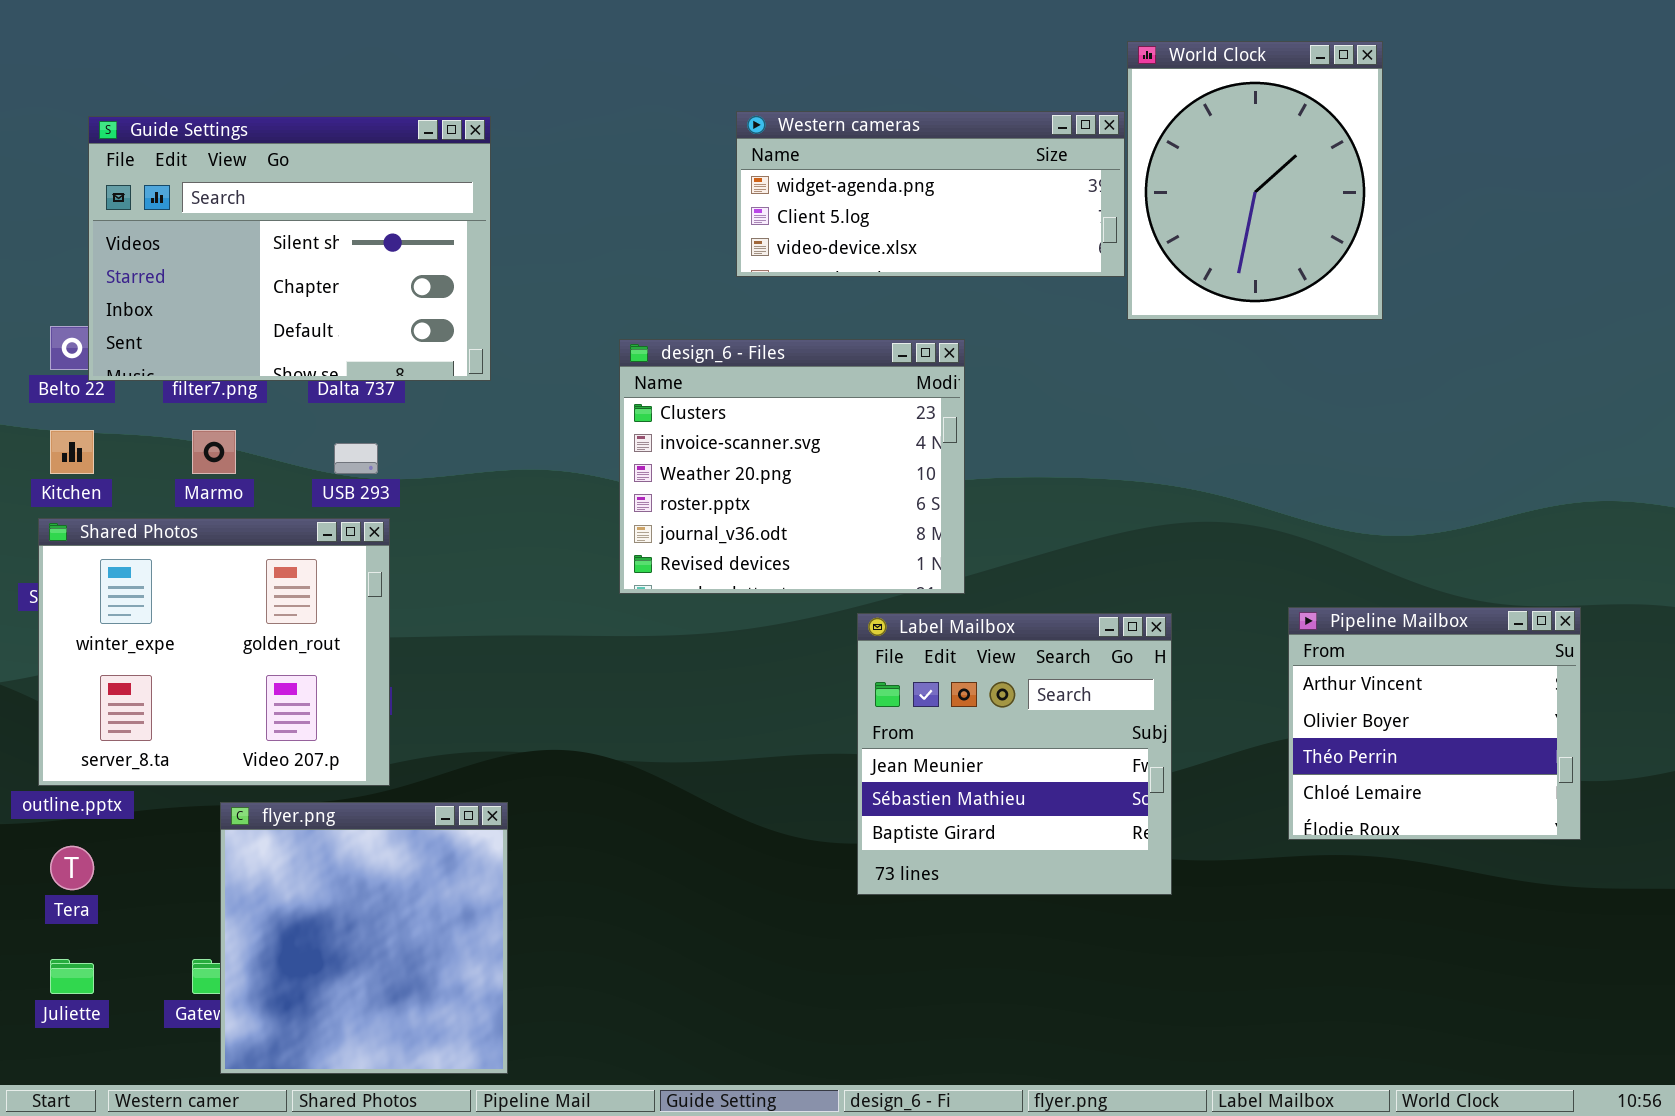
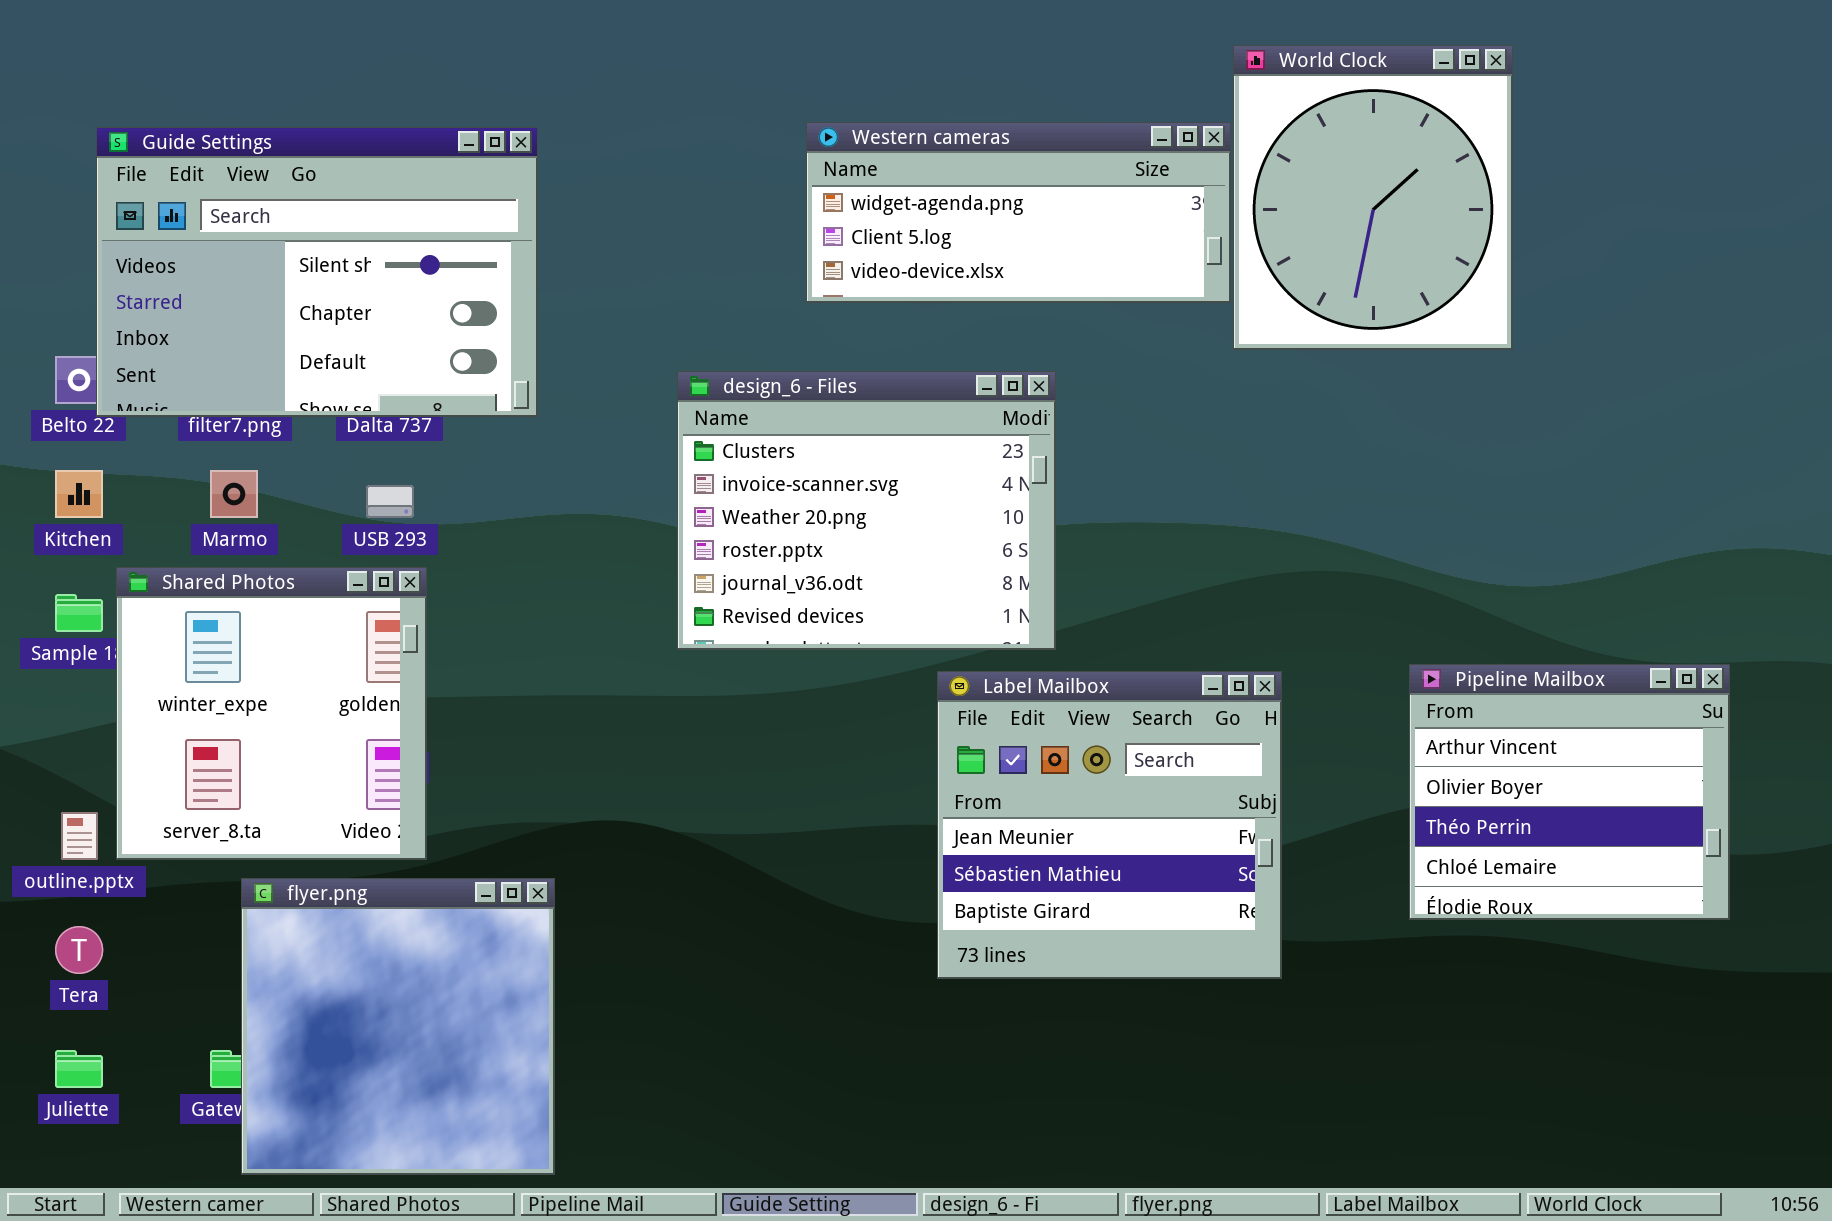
Shared Photos: [38,518,390,786] -> [116,567,427,860], resized

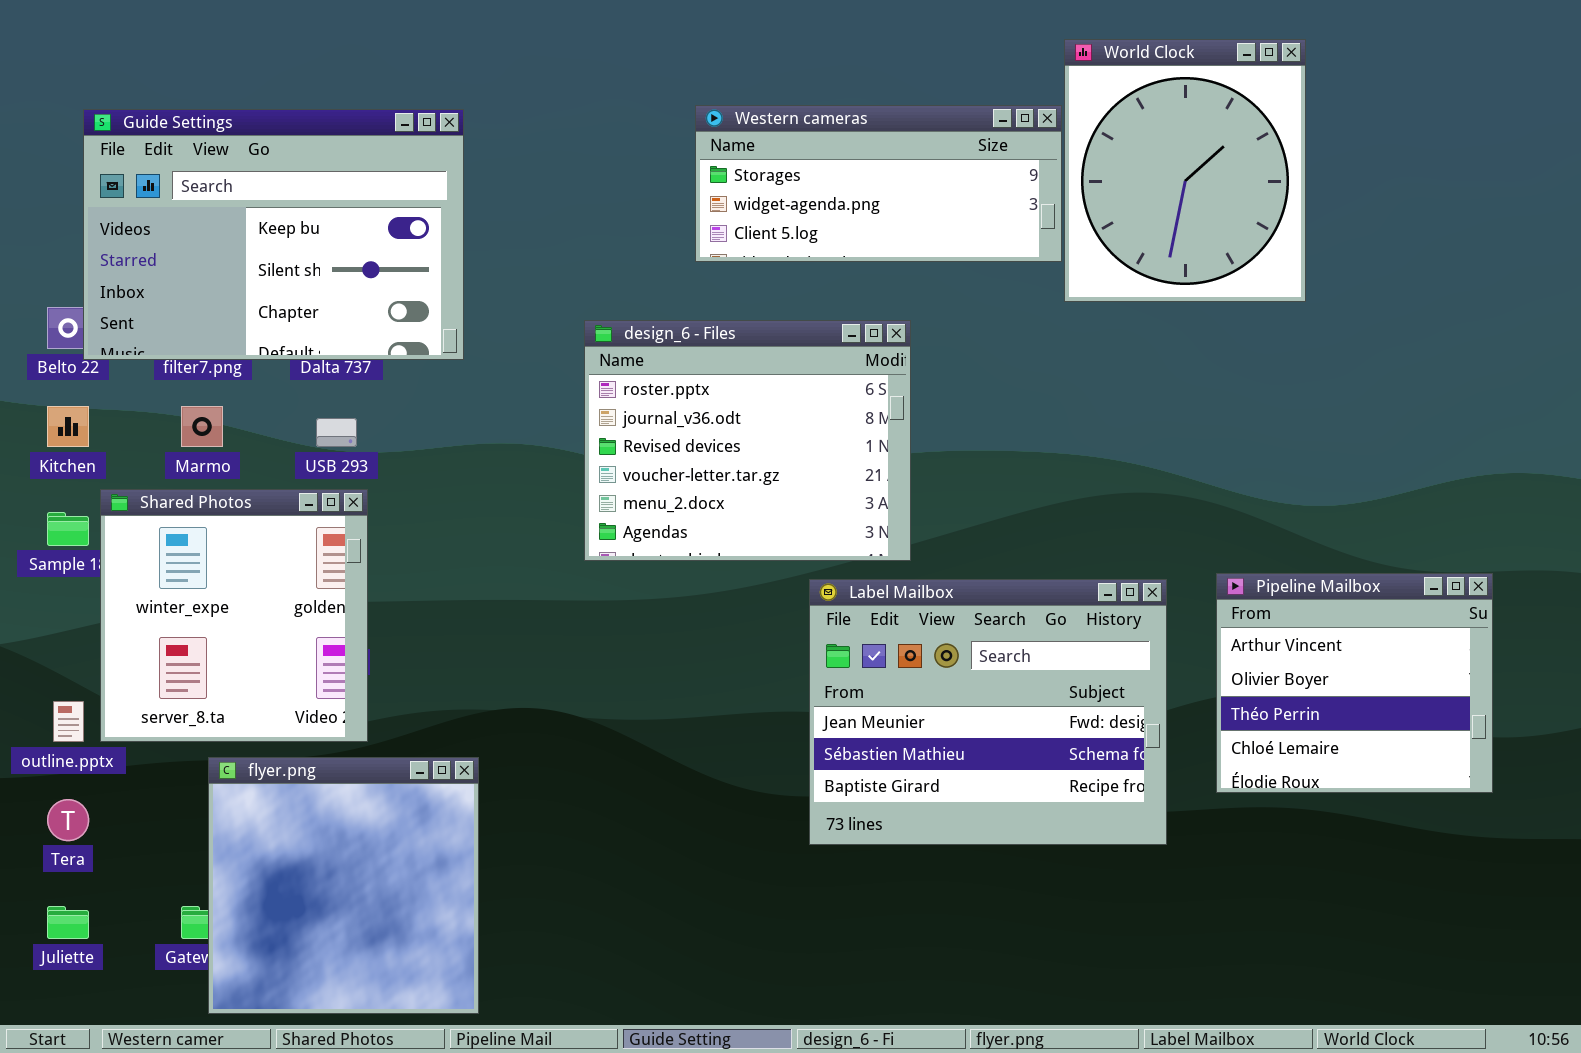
Western cameras: [806,122,1231,303] -> [695,105,1062,262], scrolled up 1 row
Guide Settings: [96,127,538,417] -> [83,109,464,360], scrolled up 1 row
design_6 - Files: [677,371,1056,650] -> [584,320,911,561], scrolled down 3 rows
Label Mailbox: [937,671,1282,979] -> [809,579,1167,845], resized

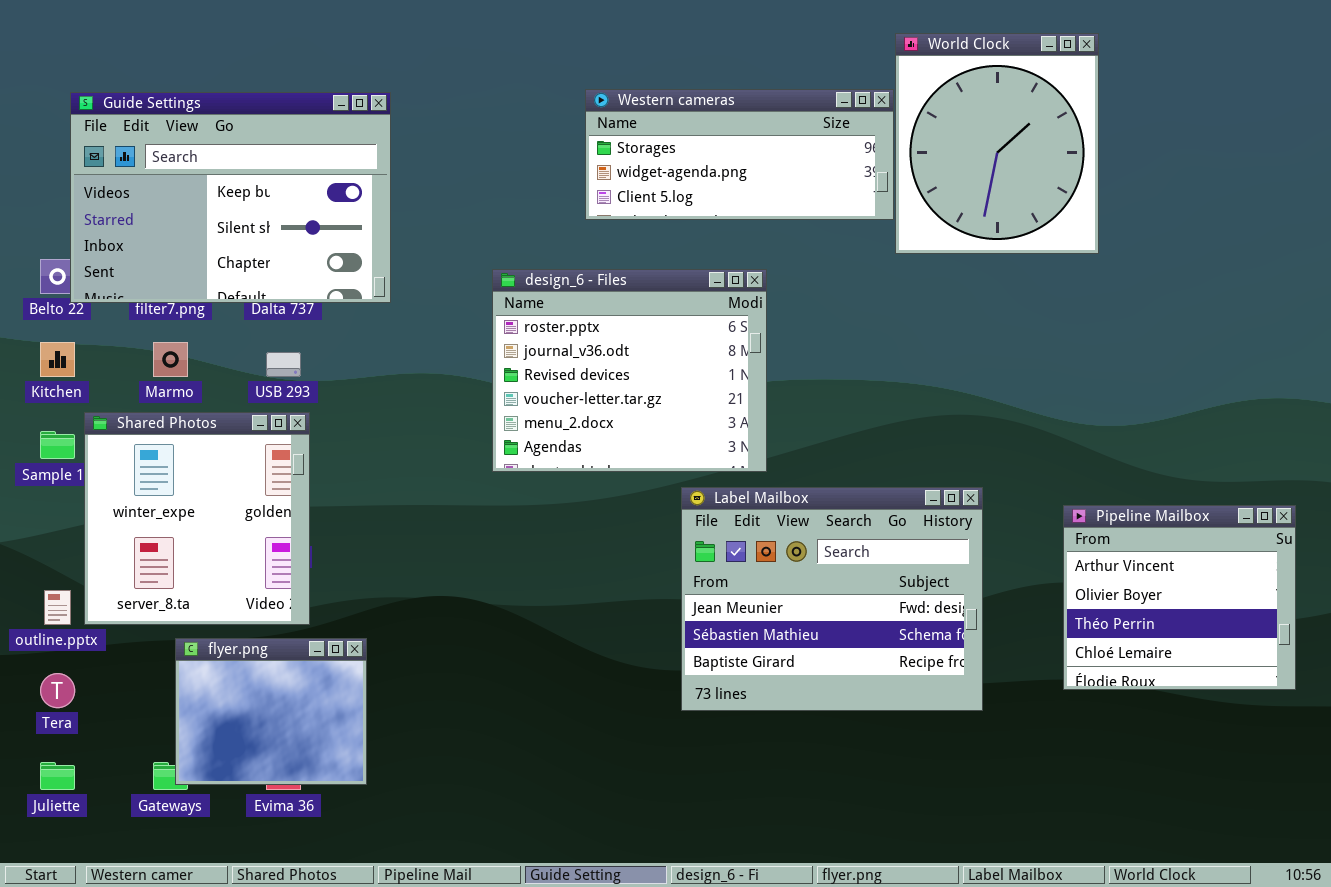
Pipeline Mailbox: [1216,573,1493,793] -> [1063,505,1296,690], moved
flyer.png: [208,757,479,1014] -> [175,638,367,785], resized

